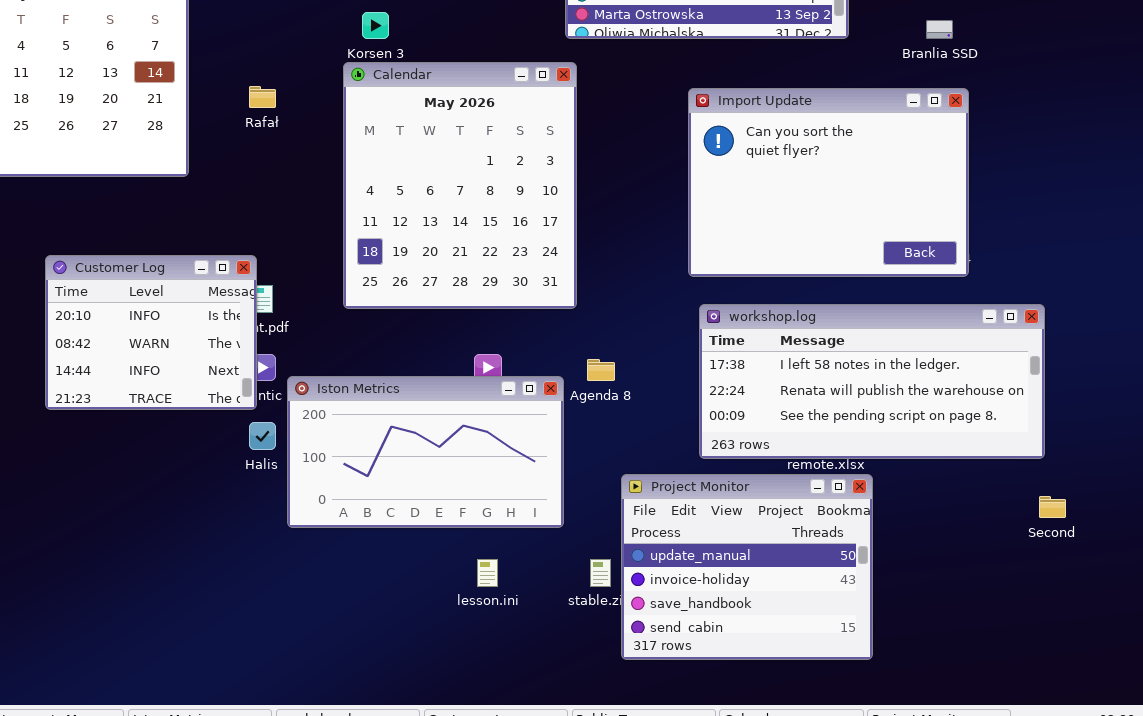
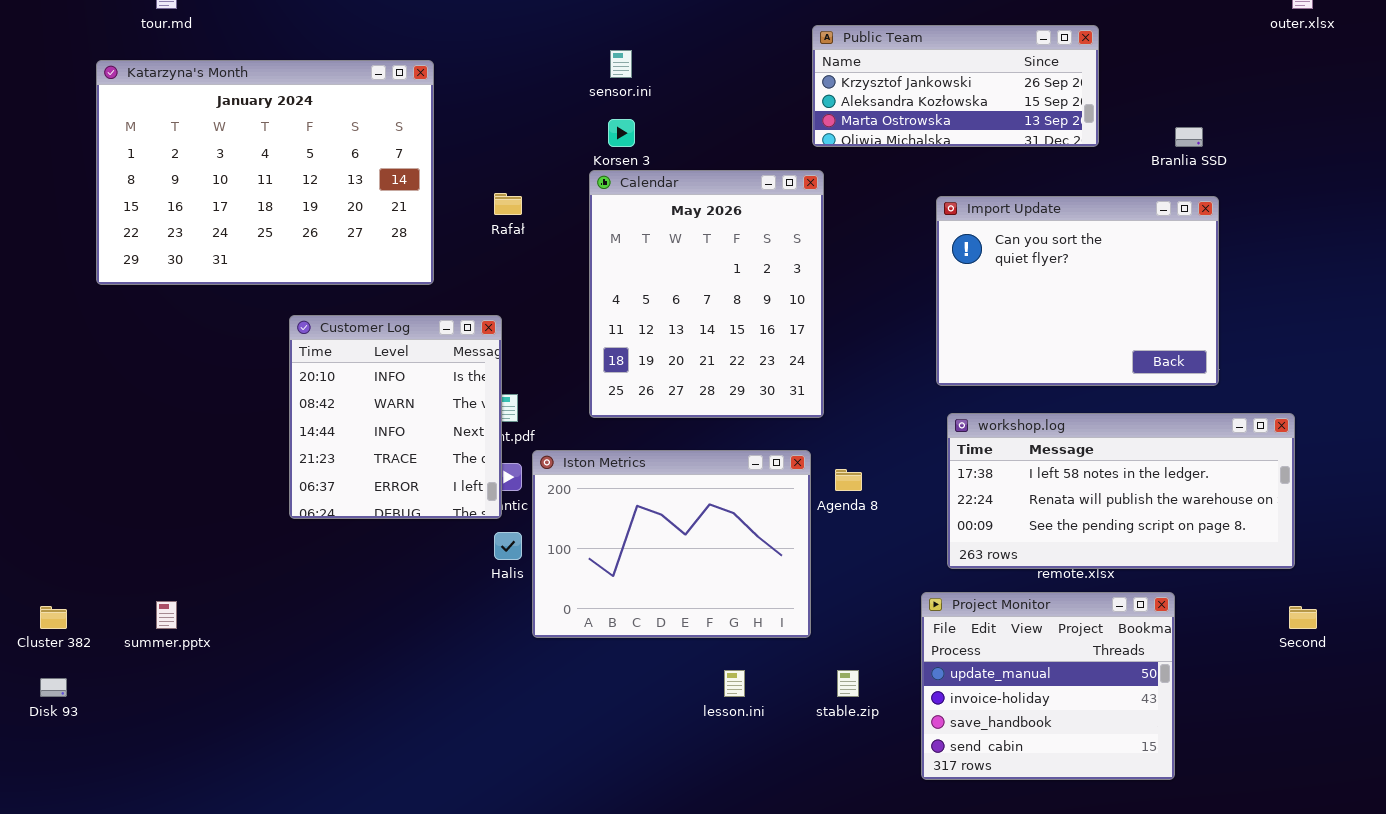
Customer Log: [45,255,257,410] -> [289,315,502,519], resized
Iston Metrics: [287,376,564,528] -> [532,450,811,638], resized
Project Monitor: [621,474,873,660] -> [921,592,1175,780], moved

